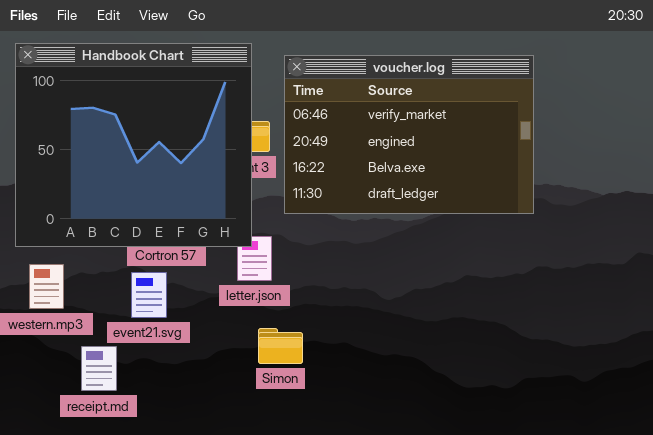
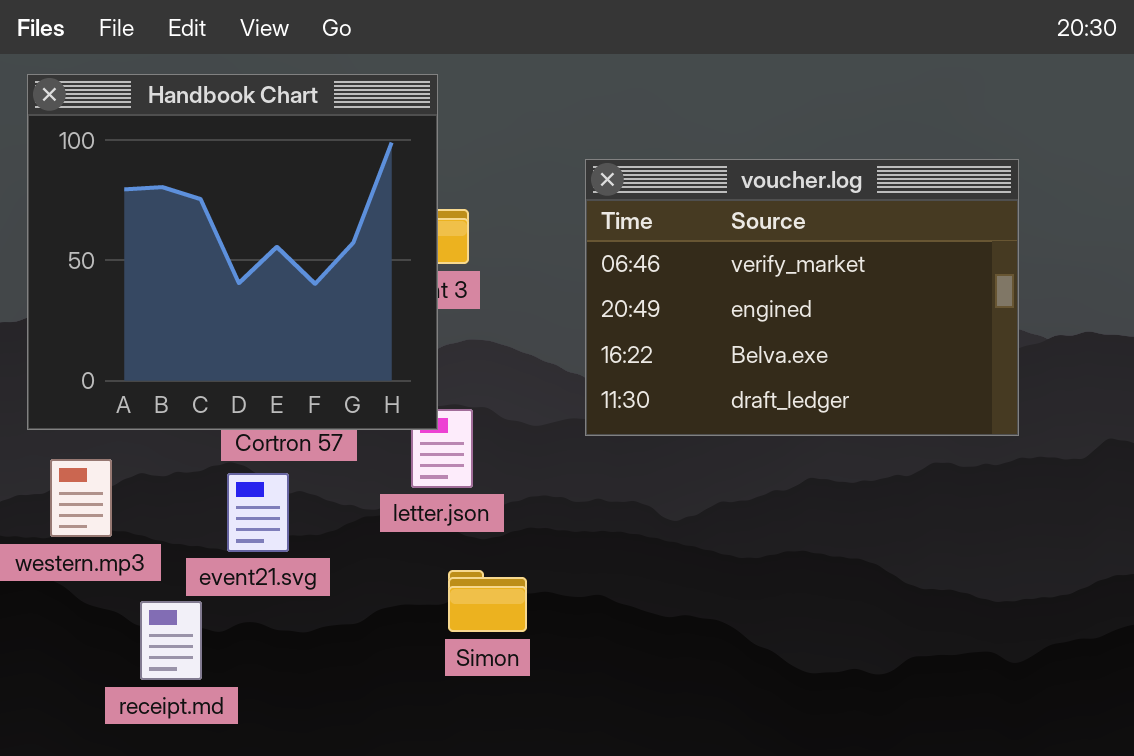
voucher.log: [284,55,534,214] -> [585,159,1019,436], moved

